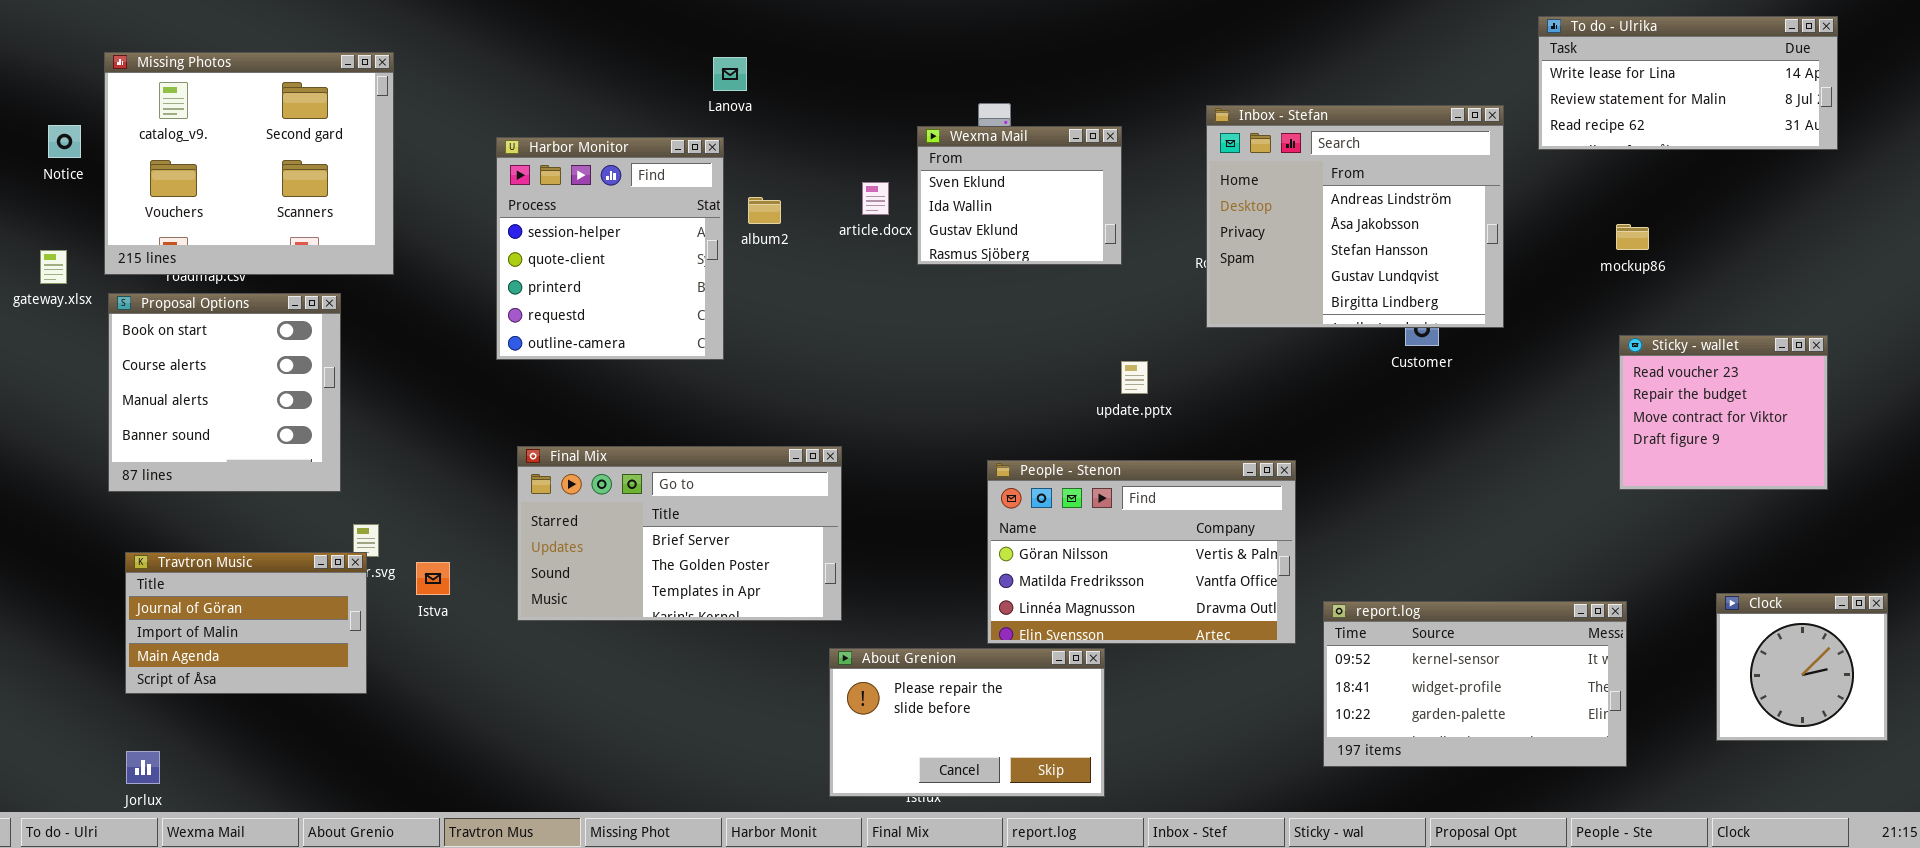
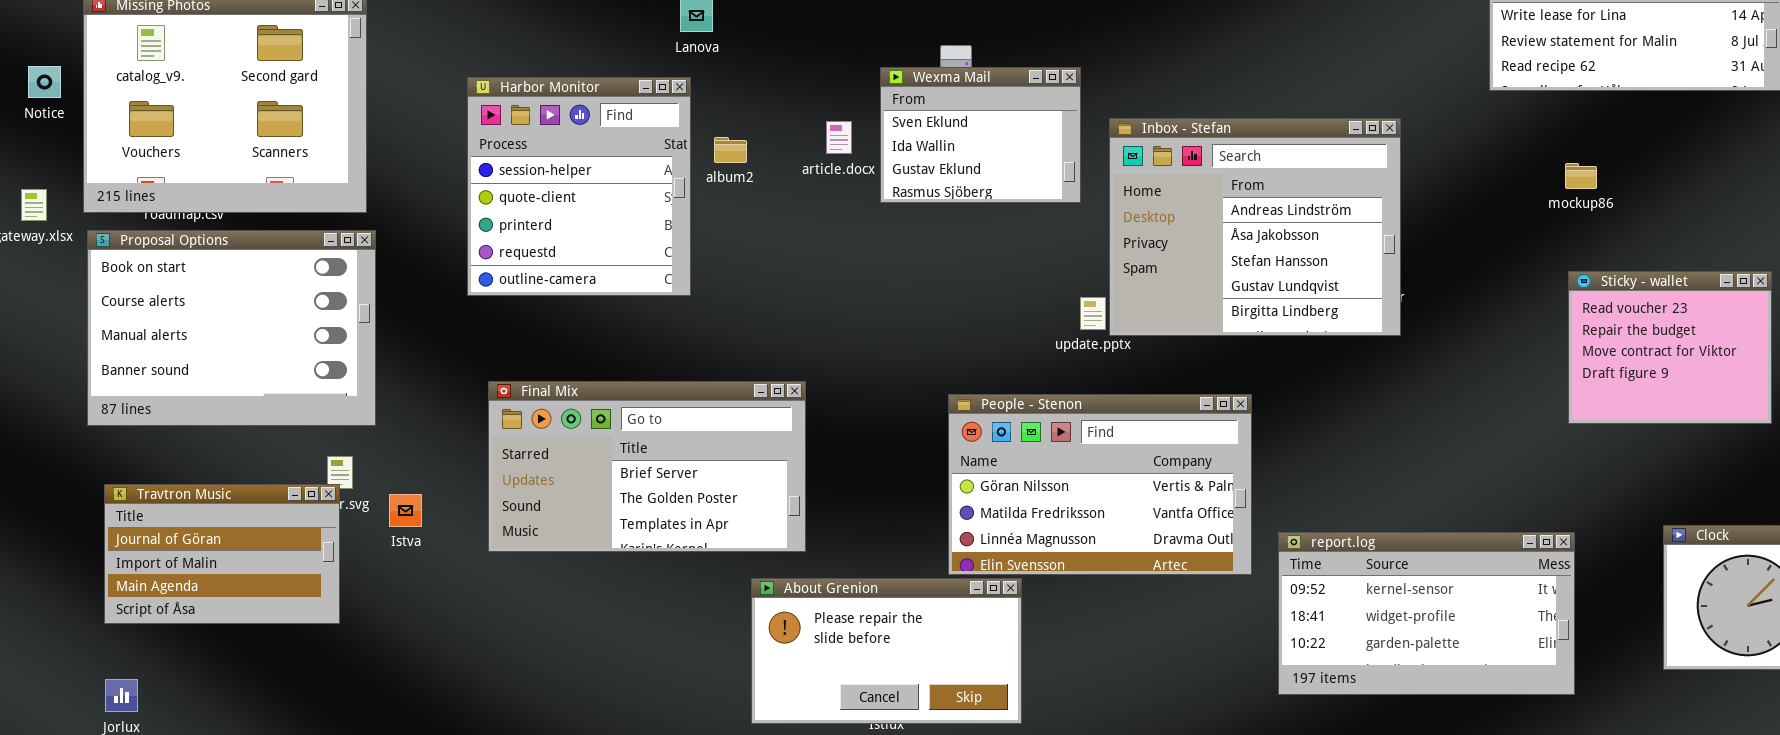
Inbox - Stefan: [1206,105,1504,328] -> [1109,118,1401,336], moved
Proposal Options: [108,293,341,492] -> [87,230,376,426], resized
About Grenion: [829,648,1105,797] -> [751,578,1022,724], moved

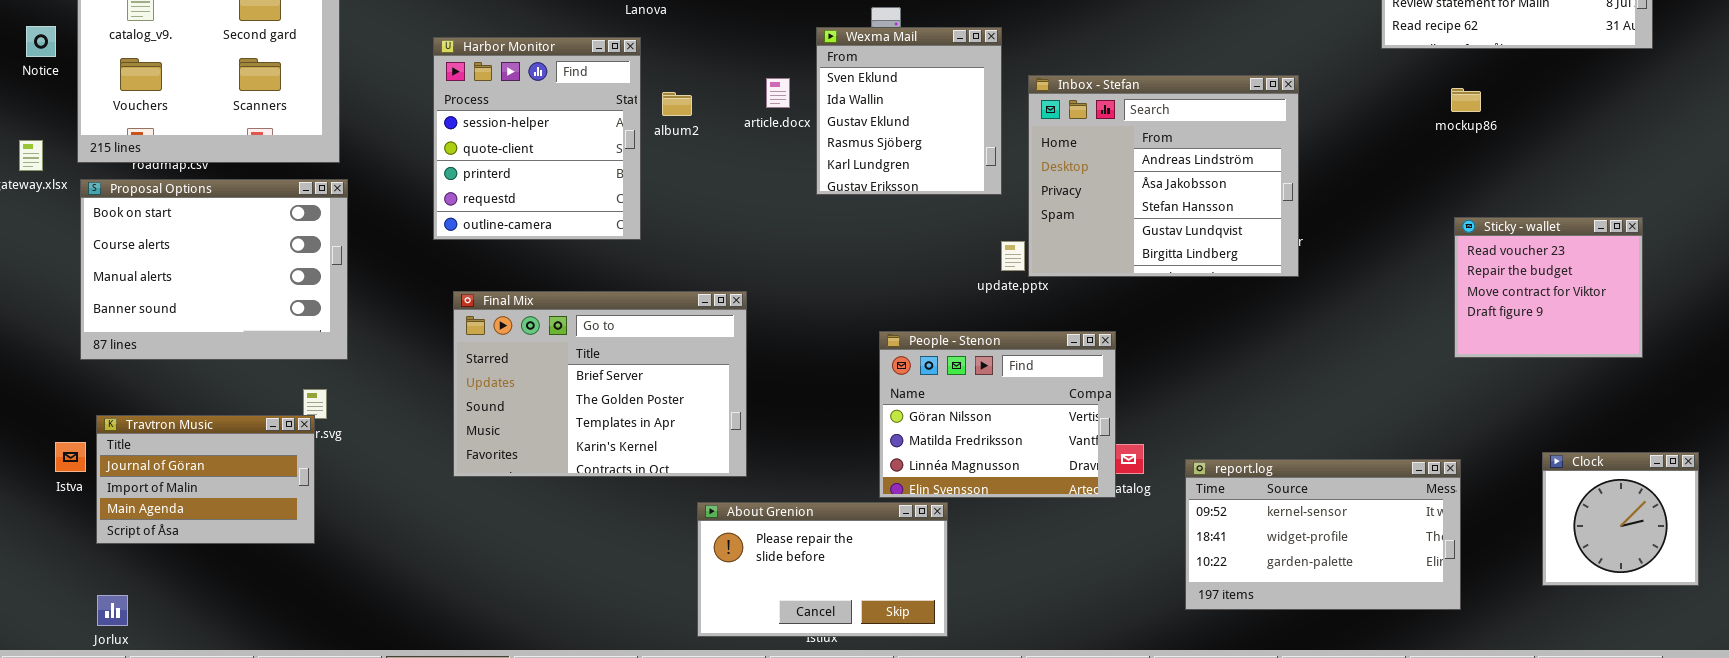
Wexma Mail: [880,67,1081,203] -> [816,27,1002,195], resized
mockup86: [1565,163,1597,189] -> [1451,88,1481,112], moved
Final Mix: [488,381,806,552] -> [453,291,747,477], resized
People - Stenon: [948,394,1252,575] -> [879,331,1116,498], resized
Istva: [389,494,422,527] -> [55,442,86,472], moved

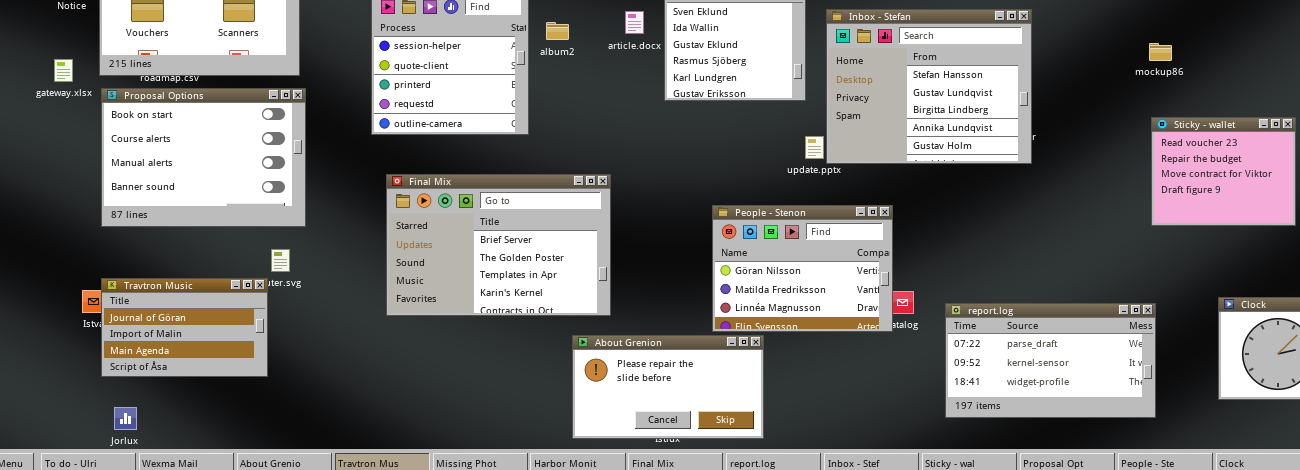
Inbox - Stefan: [1028,75,1299,277] -> [826,9,1032,164], scrolled down 2 rows
mockup86: [1451,88,1481,112] -> [1149,43,1172,61], moved
Travtron Music: [96,415,315,544] -> [101,278,268,377], moved
report.log: [1185,459,1461,610] -> [945,303,1156,418], scrolled up 1 row

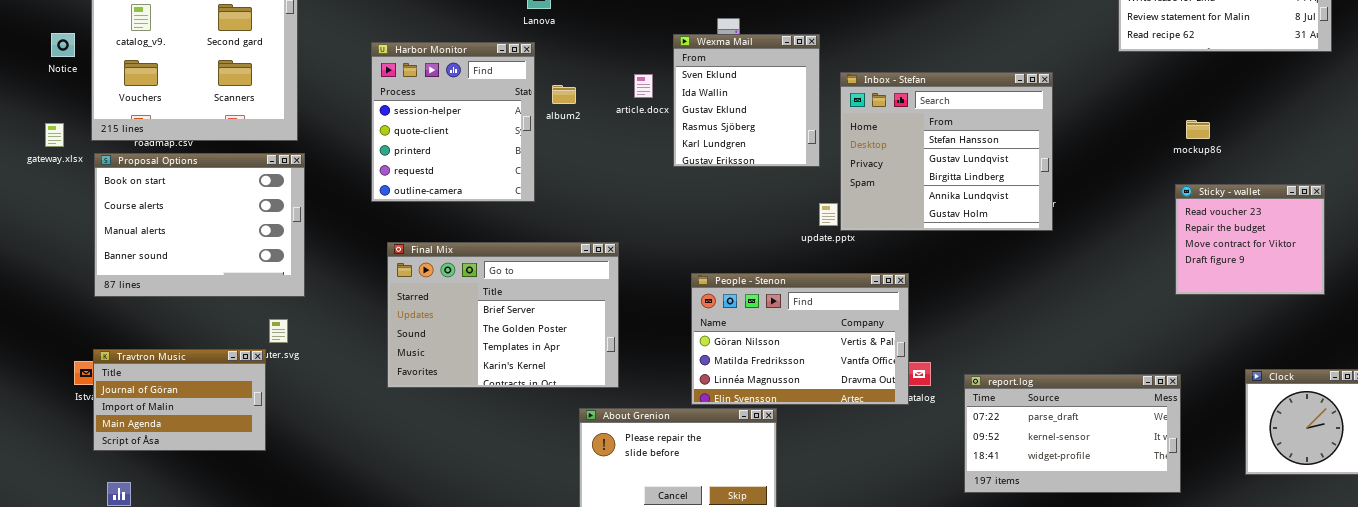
mockup86: [1149,43,1172,61] -> [1186,120,1210,139], moved
People - Stenon: [712,205,893,332] -> [691,273,909,405], resized

